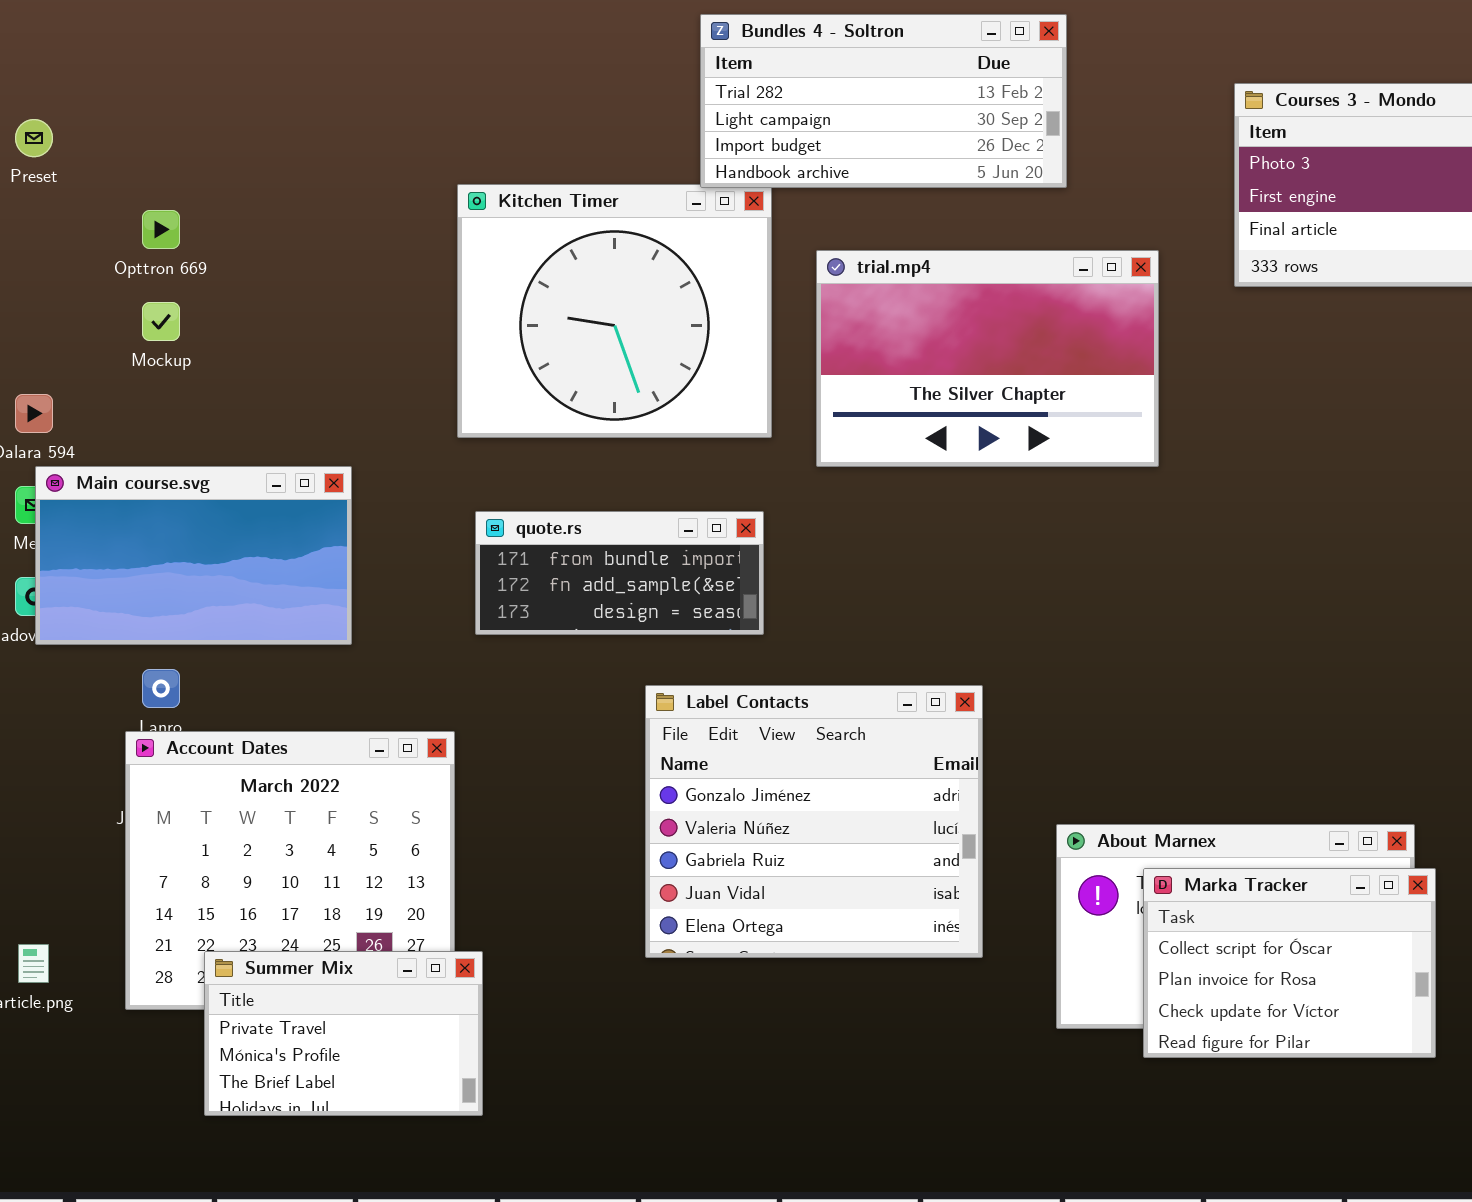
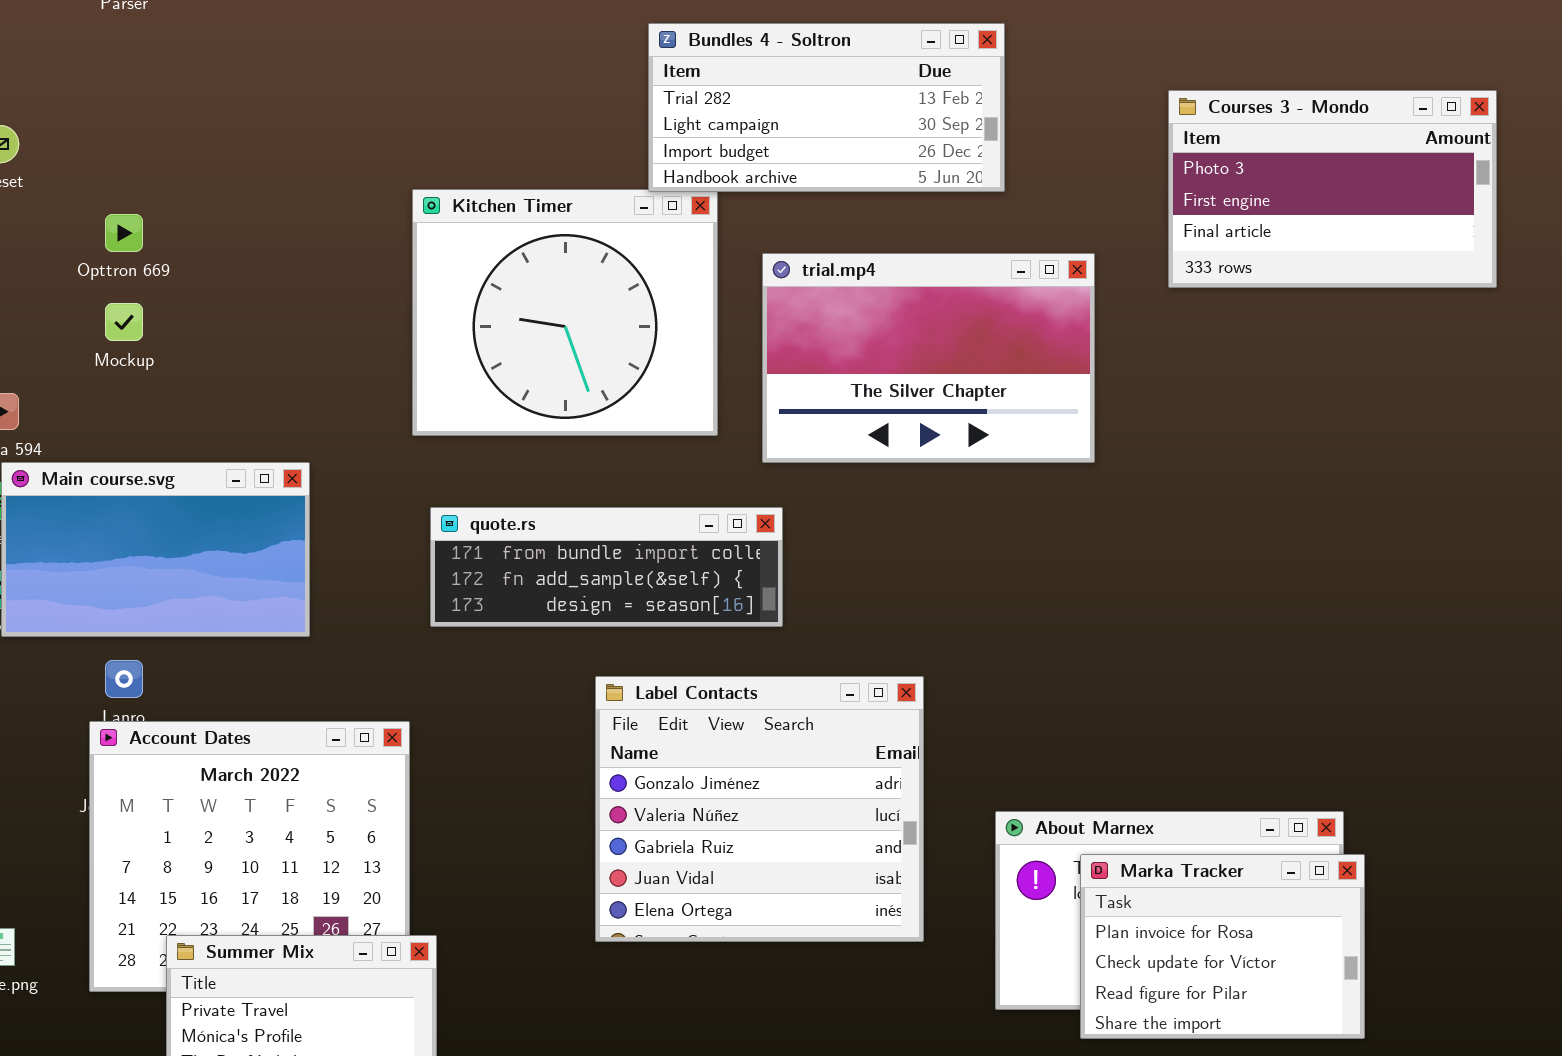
quote.rs: [475,511,764,635] -> [430,507,783,627], resized
Marka Tracker: [1143,868,1436,1058] -> [1080,854,1365,1039], scrolled down 1 row

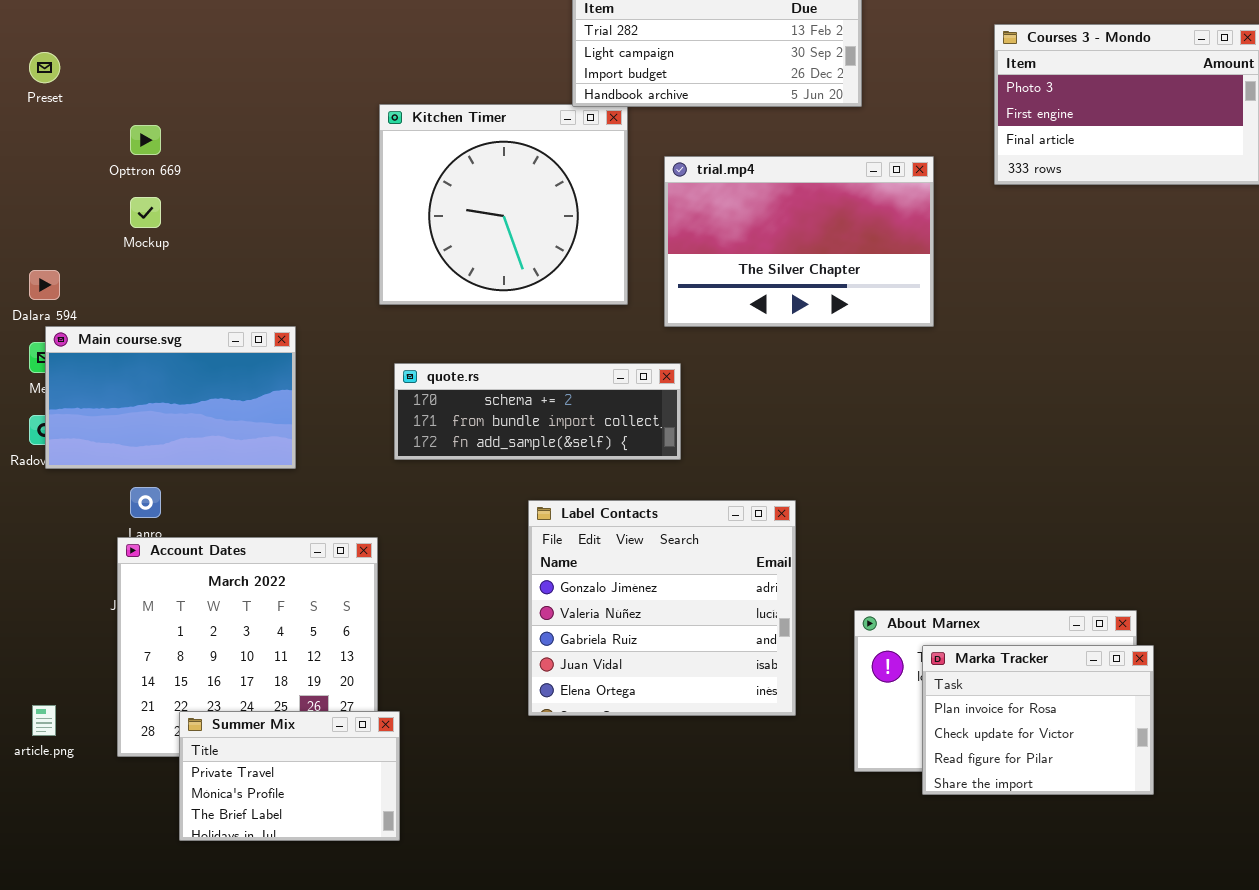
quote.rs: [430,507,783,627] -> [394,363,681,460], scrolled up 1 row

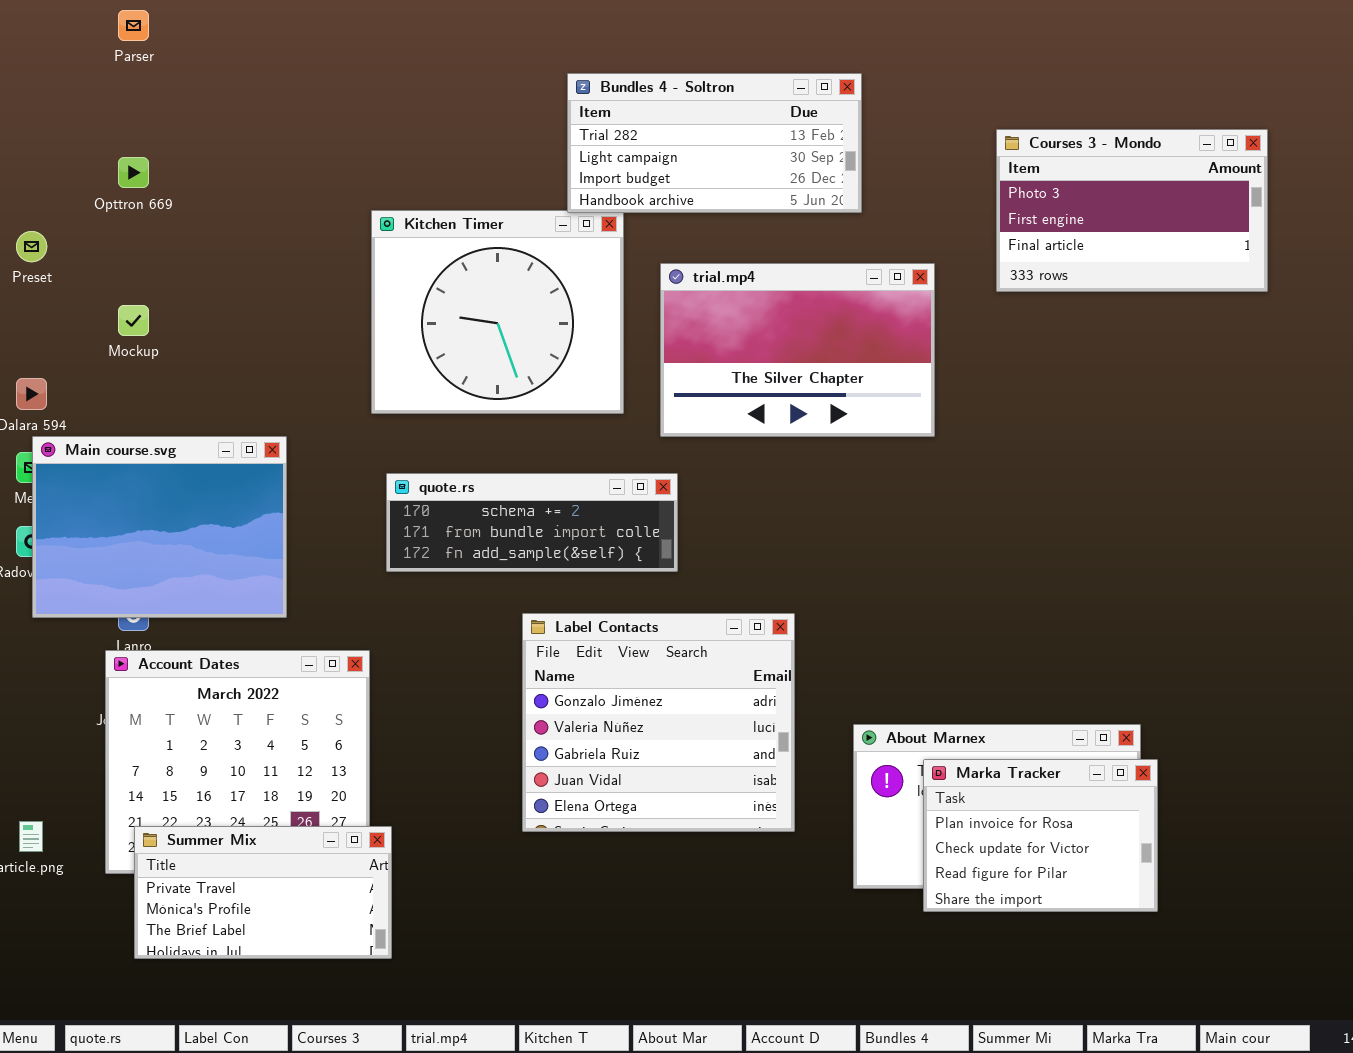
Preset: [29,52,60,83] -> [16,231,47,262], moved
Opttron 669: [130,125,161,155] -> [118,157,149,188], moved
Main course.svg: [45,326,296,469] -> [32,436,287,618], resized
Summer Mix: [179,711,400,841] -> [134,826,392,959], resized

